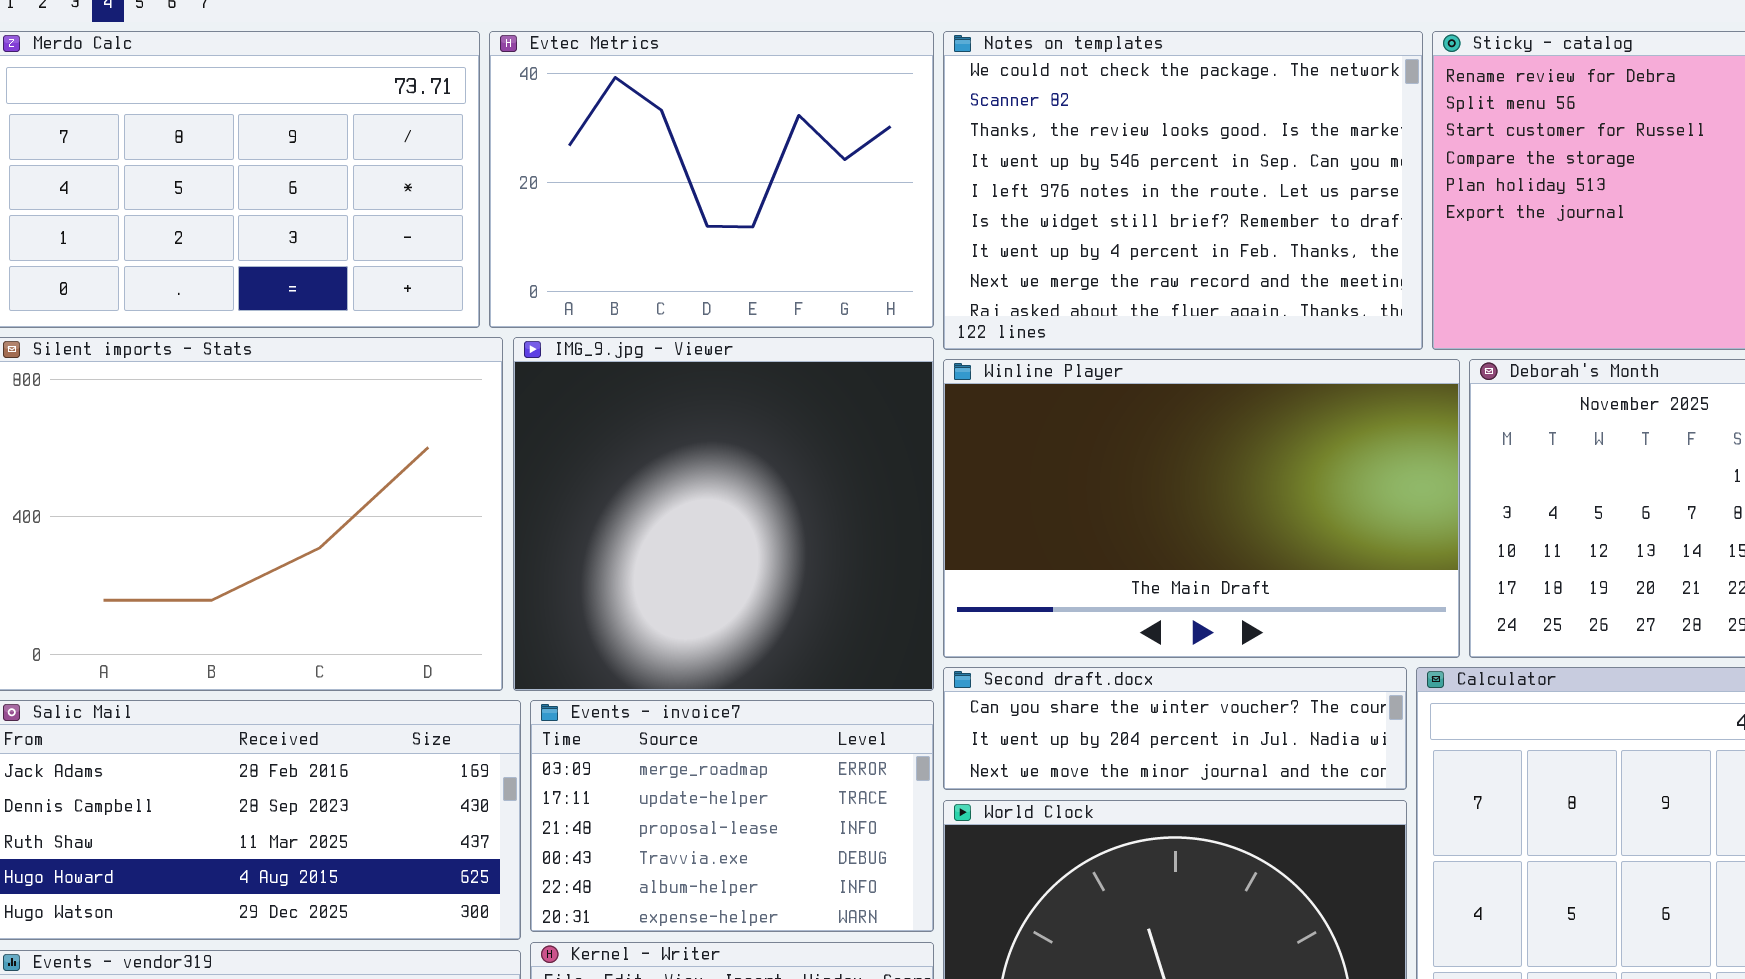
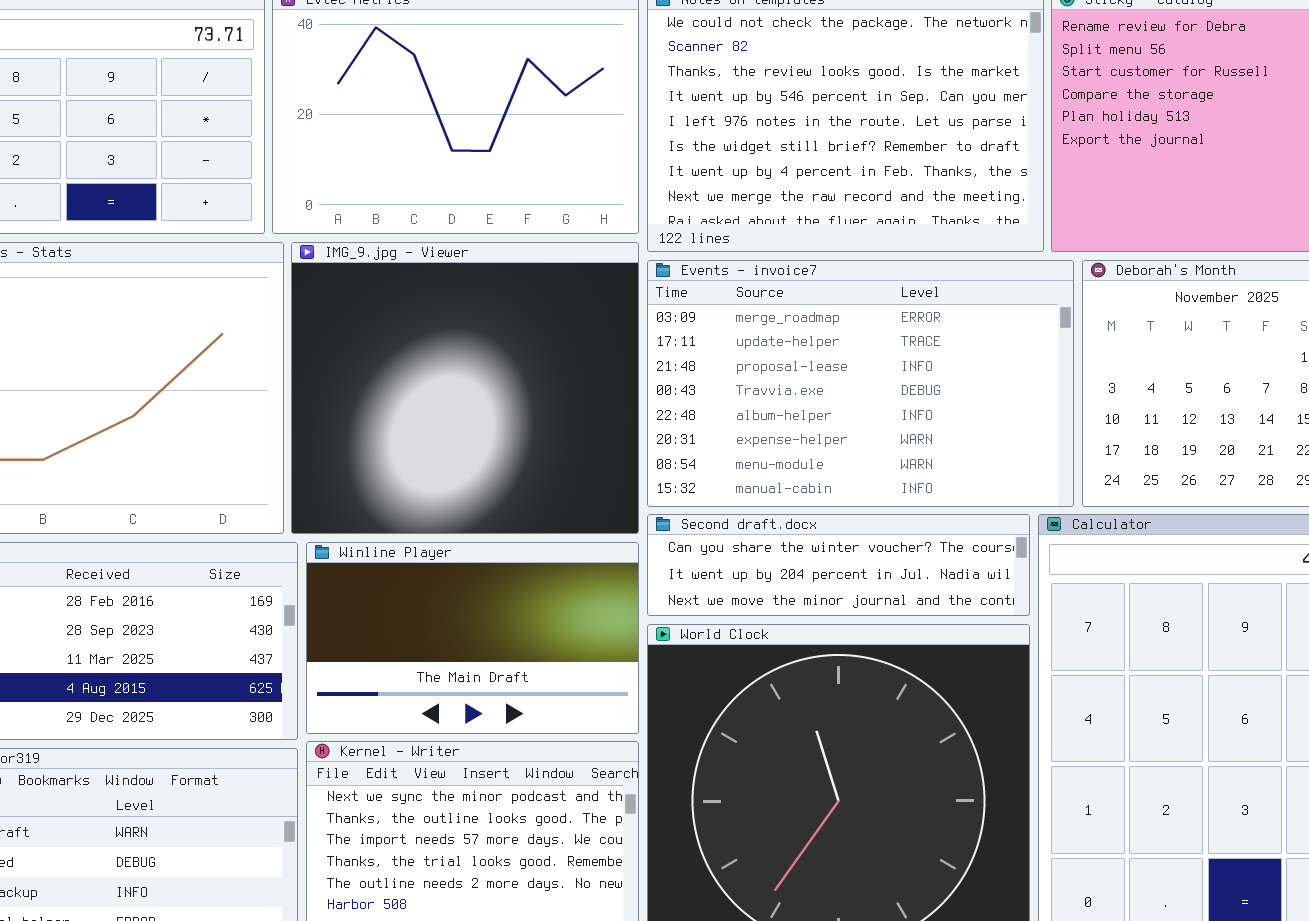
Winline Player: [943,359,1460,658] -> [306,542,639,734], moved, resized
Events - invoice7: [530,700,934,932] -> [647,260,1074,507], moved, resized

